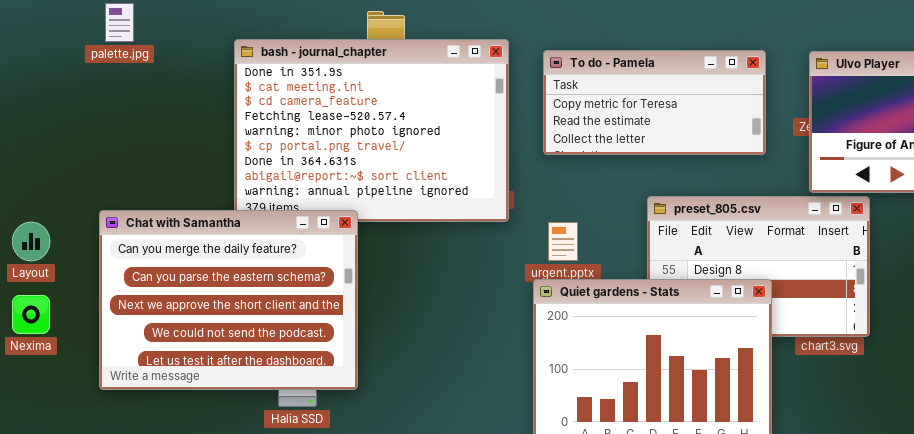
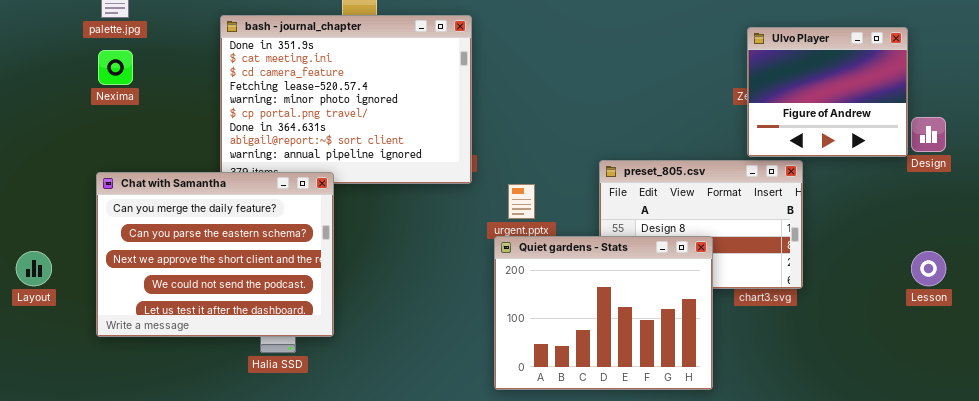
To do - Pamela: [543,50,766,155] -> none, closed
Layout: [12,222,50,261] -> [16,251,52,286], moved
Nexima: [12,295,50,334] -> [98,50,133,85], moved

